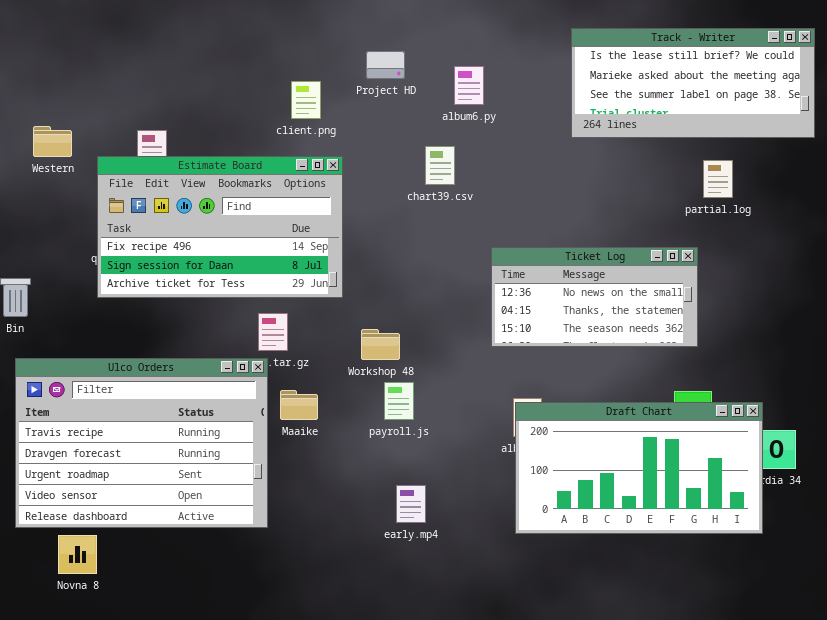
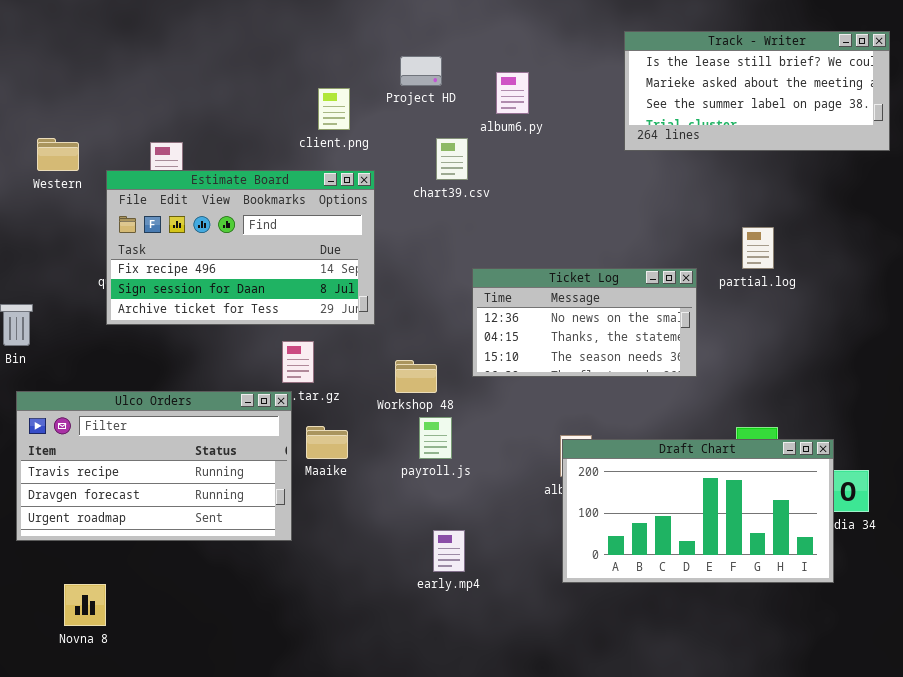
chart39.csv: [425,146,455,185] -> [436,138,468,180], moved
partial.log: [703,160,733,198] -> [742,227,774,269], moved
Ticket Log: [491,247,698,347] -> [472,268,697,377], moved
Ulco Orders: [15,358,268,528] -> [16,391,292,541], resized

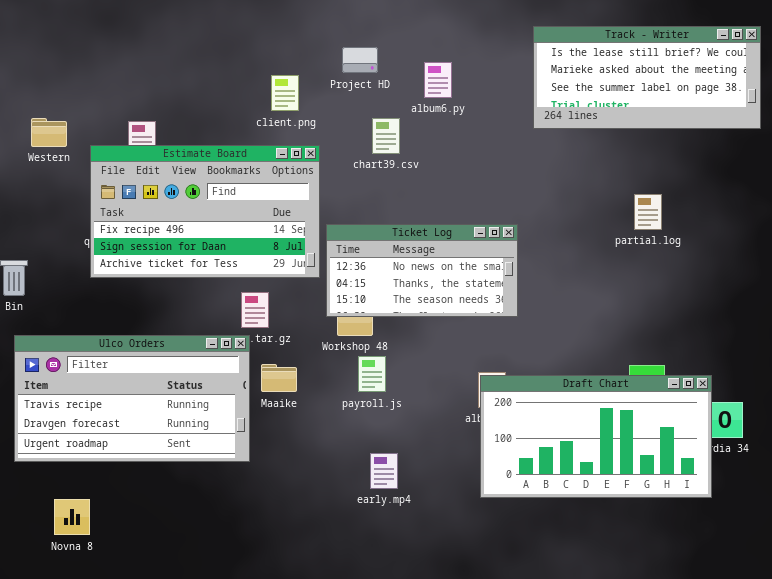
Ticket Log: [472,268,697,377] -> [326,224,518,317], moved

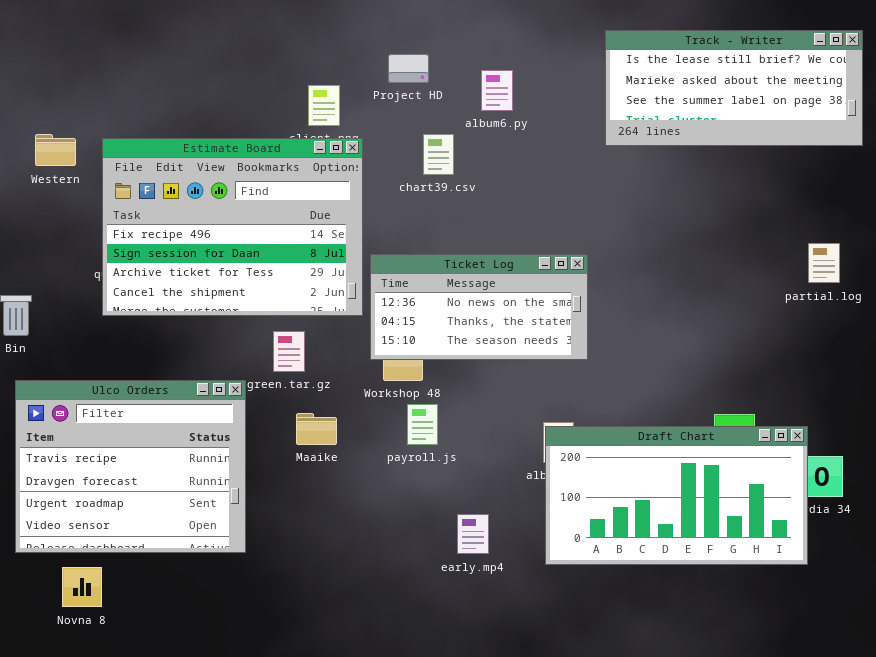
Estimate Board: [90,145,320,278] -> [102,138,363,316], resized
partial.log: [634,194,662,230] -> [808,243,840,283], moved
Ulco Orders: [14,335,250,462] -> [15,380,246,553], resized
early.mp4: [370,453,398,489] -> [457,514,489,554], moved

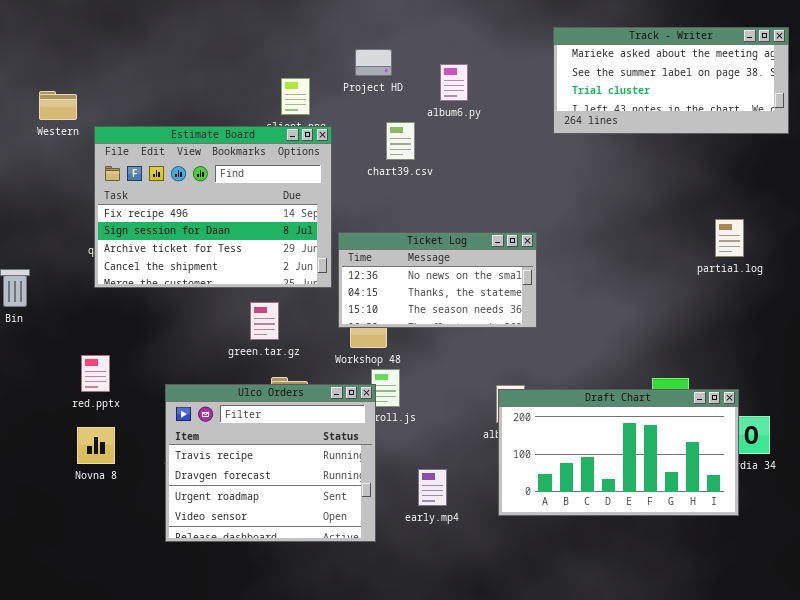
Track - Writer: [605,30,863,146] -> [553,27,789,134], scrolled down 1 row
Western: [35,134,76,166] -> [39,91,77,120], moved
partial.log: [808,243,840,283] -> [715,219,744,257], moved
Ulco Orders: [15,380,246,553] -> [165,384,376,542], moved
Novna 8: [62,567,102,607] -> [77,427,115,464], moved

